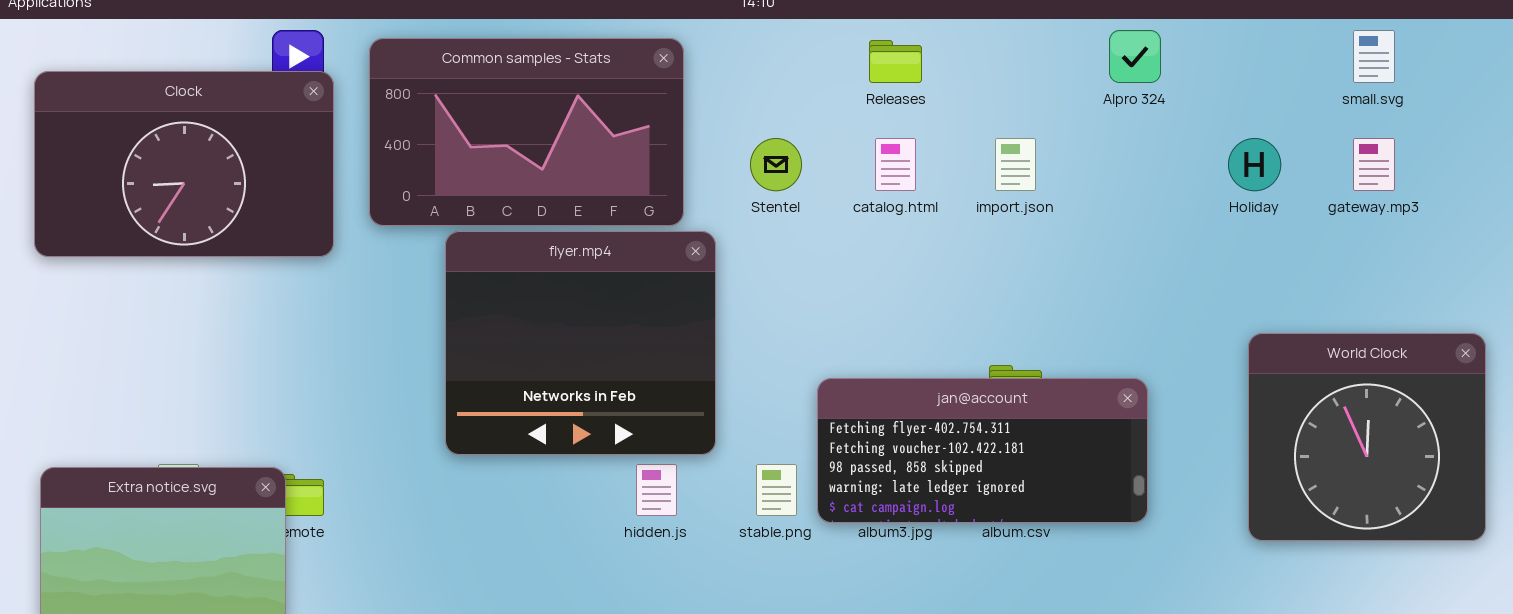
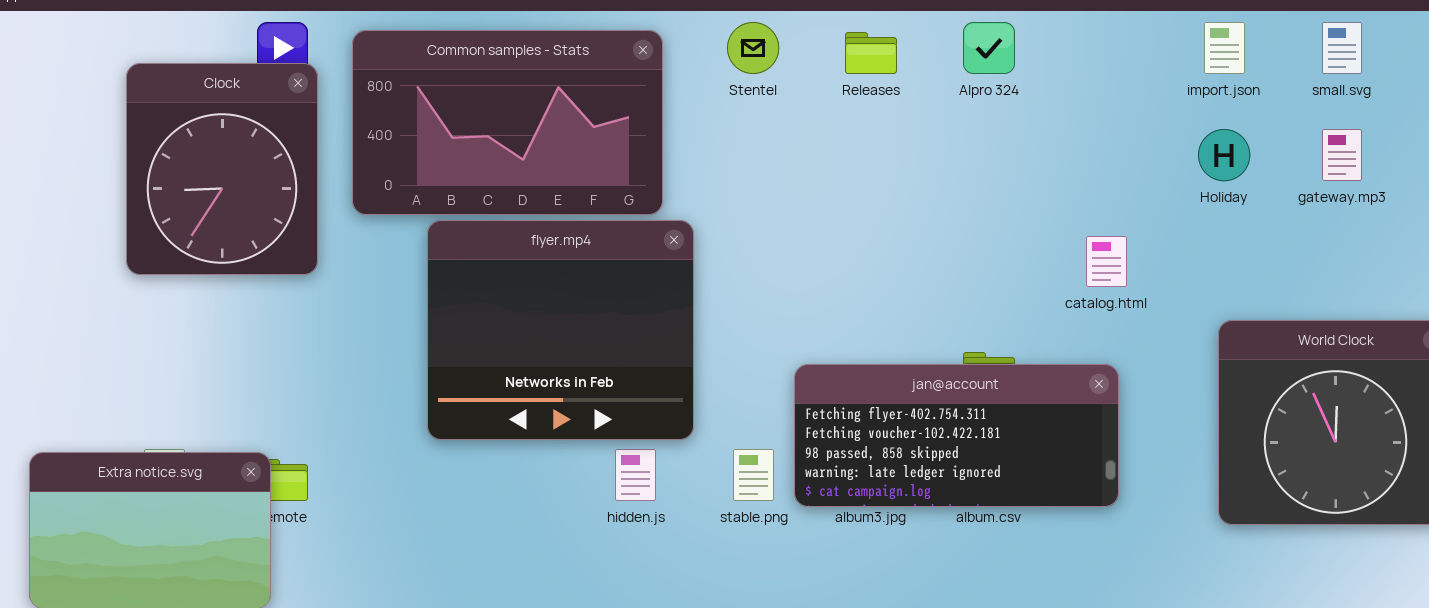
Alpro 324: [1109,30,1161,83] -> [963,22,1015,74], moved
Clock: [34,71,334,257] -> [126,63,318,275], resized
Stentel: [750,138,802,191] -> [727,22,779,74], moved
catalog.html: [875,138,916,191] -> [1086,236,1127,287], moved
import.json: [995,138,1036,191] -> [1204,22,1245,74], moved

